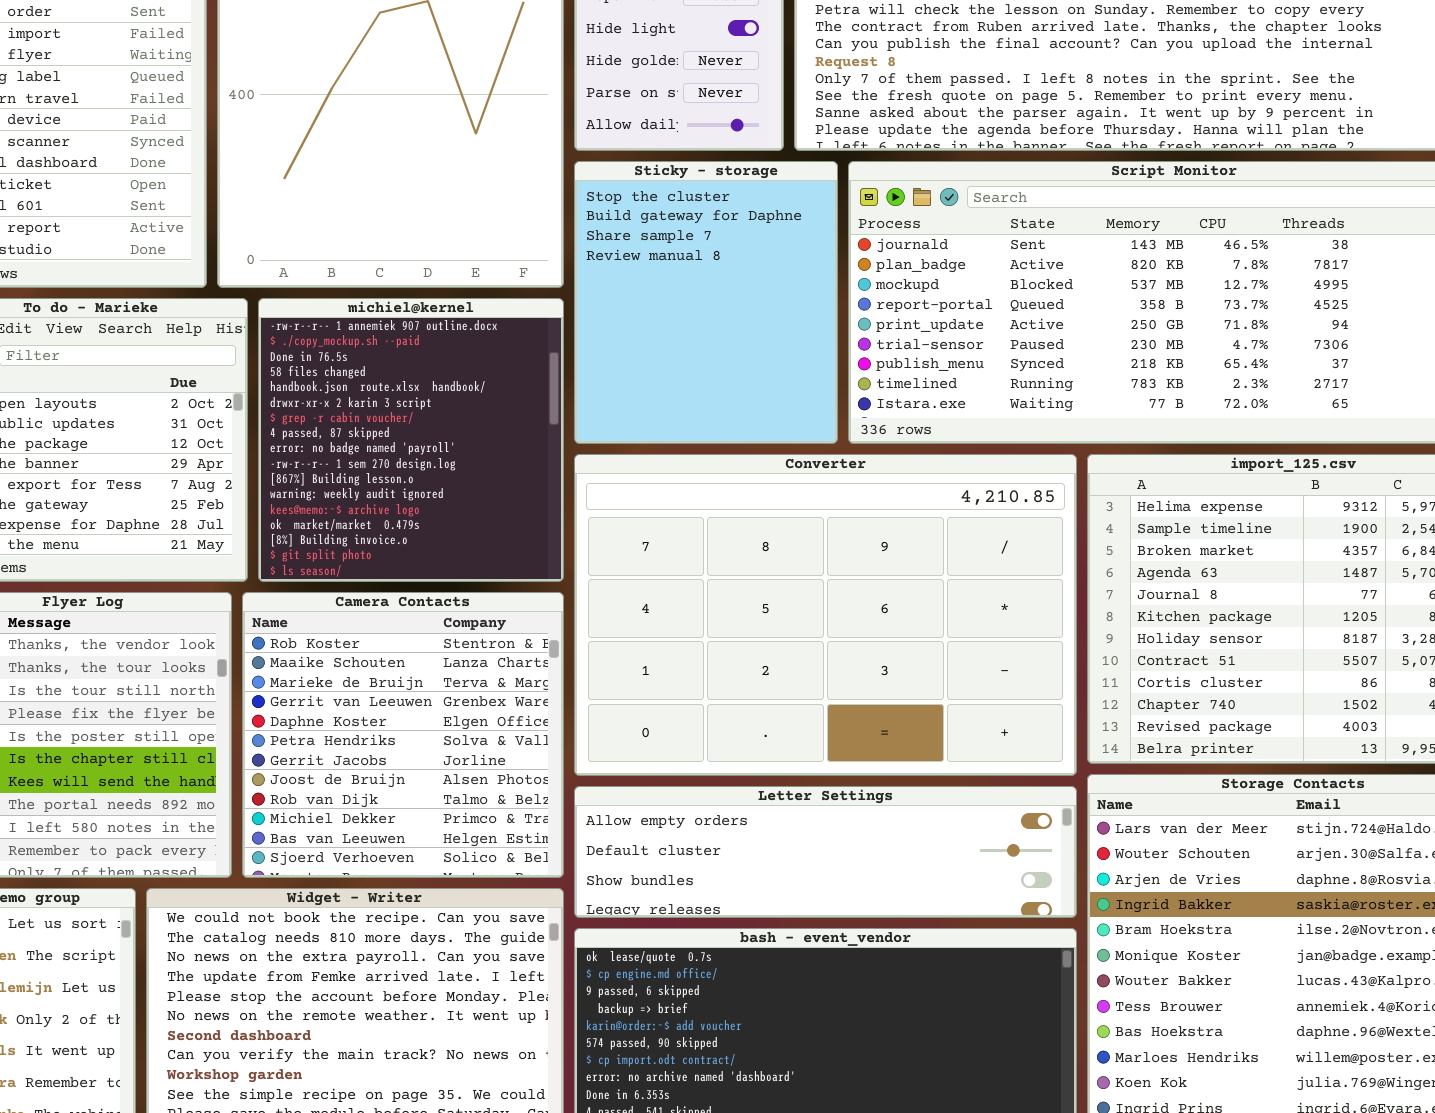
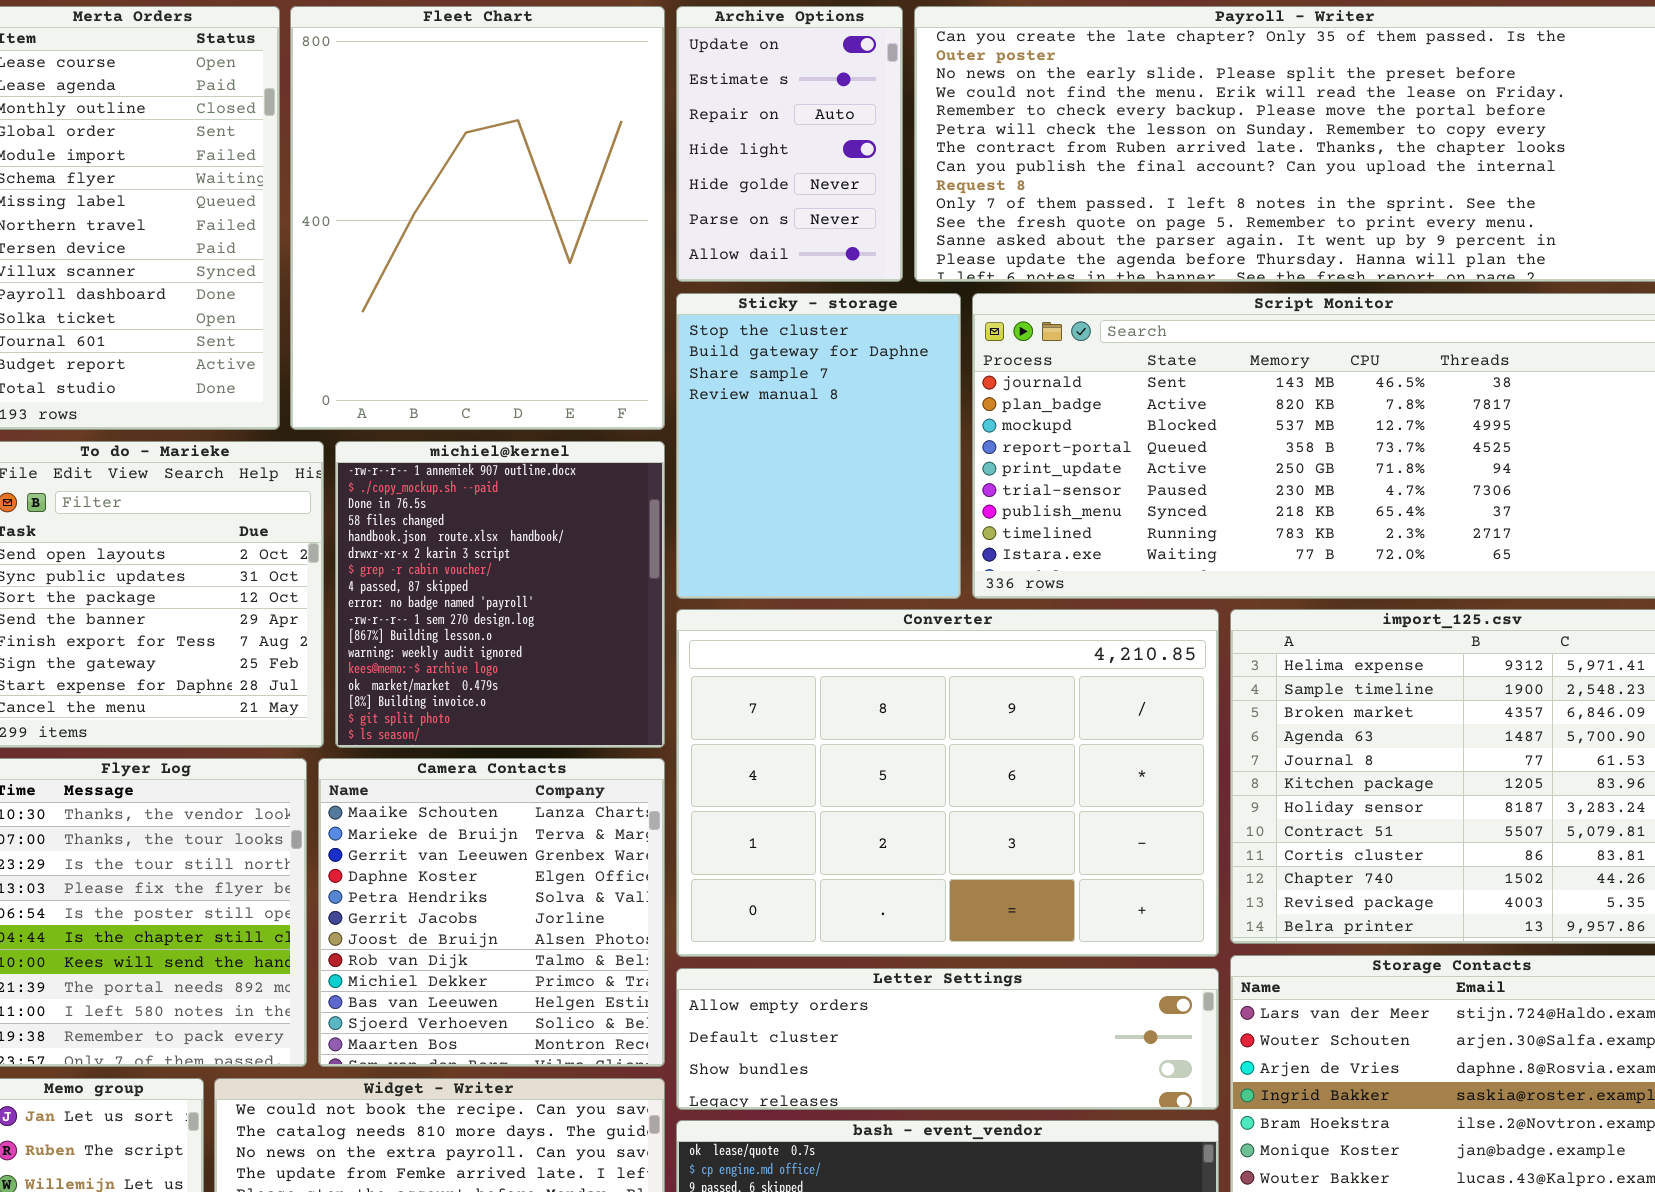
Camera Contacts: [242,592,564,878] -> [318,758,665,1067], scrolled down 1 row

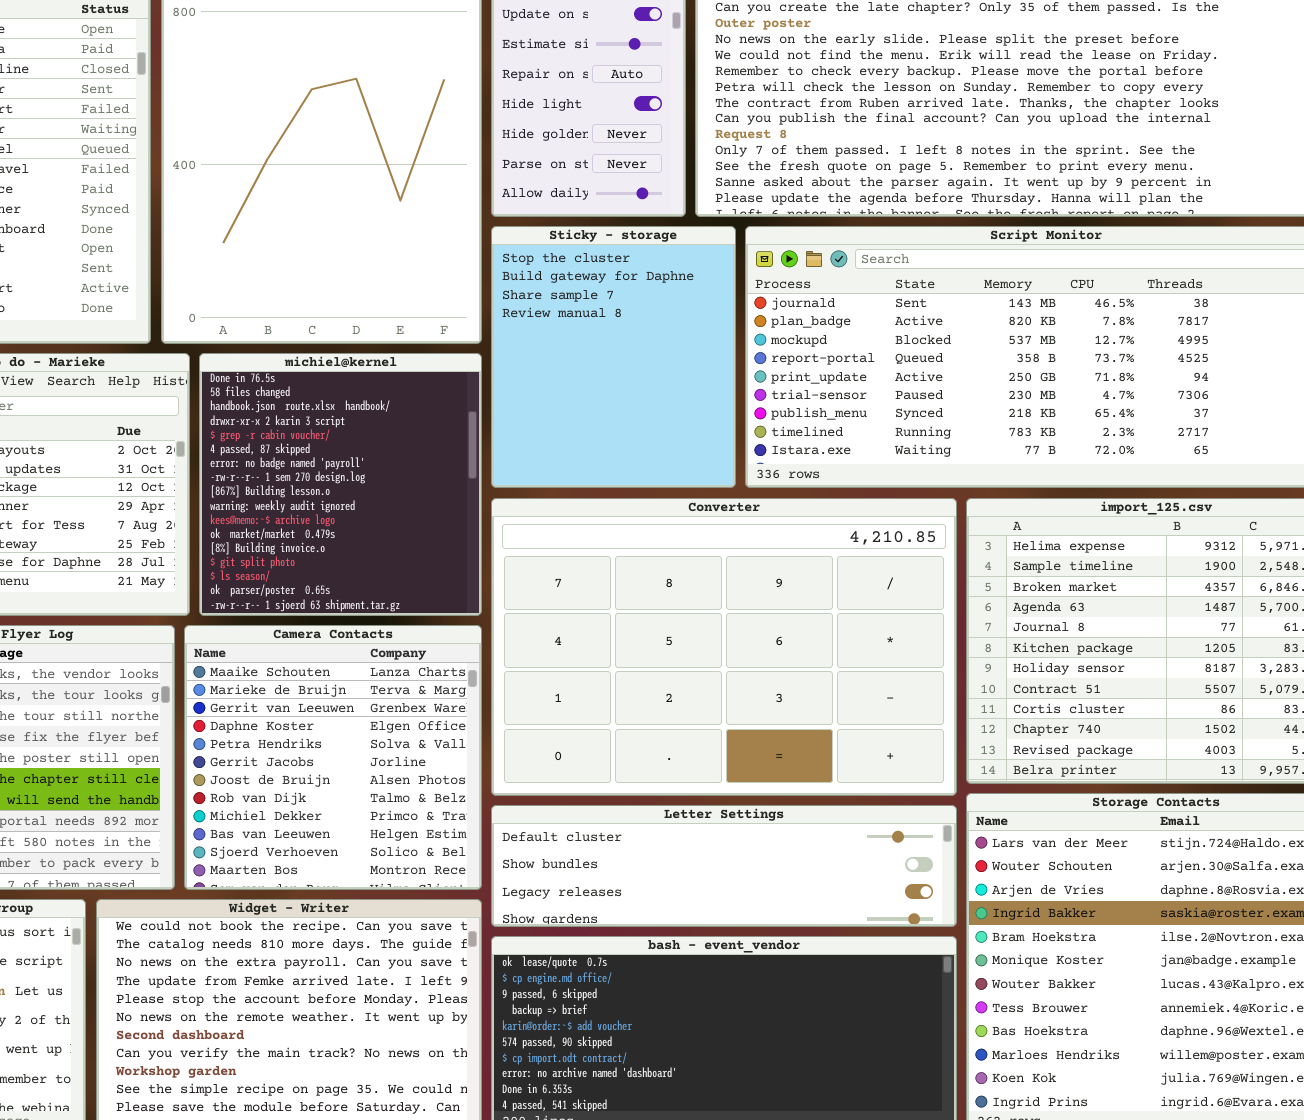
michiel@kernel: [335,441,665,748] -> [199,353,482,616], scrolled down 2 rows
Letter Settings: [676,968,1219,1110] -> [491,805,957,927], scrolled down 1 row

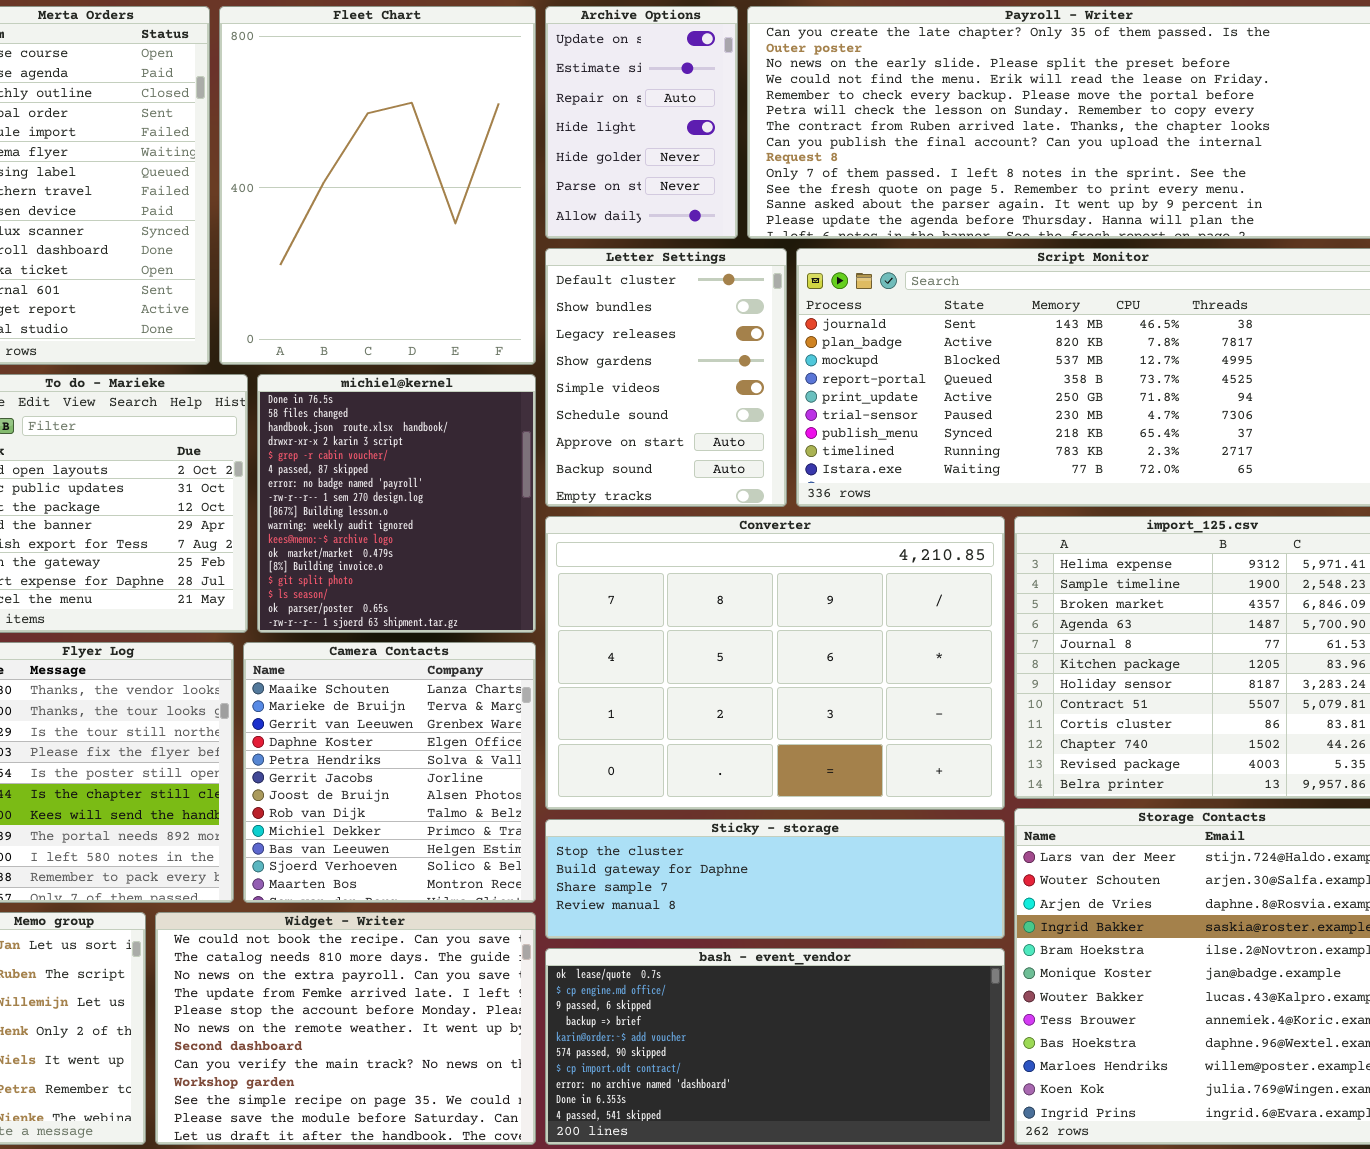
Sticky - storage: [491,226,736,488] -> [545,819,1005,939], moved, resized
Letter Settings: [491,805,957,927] -> [545,248,787,507], moved, resized

